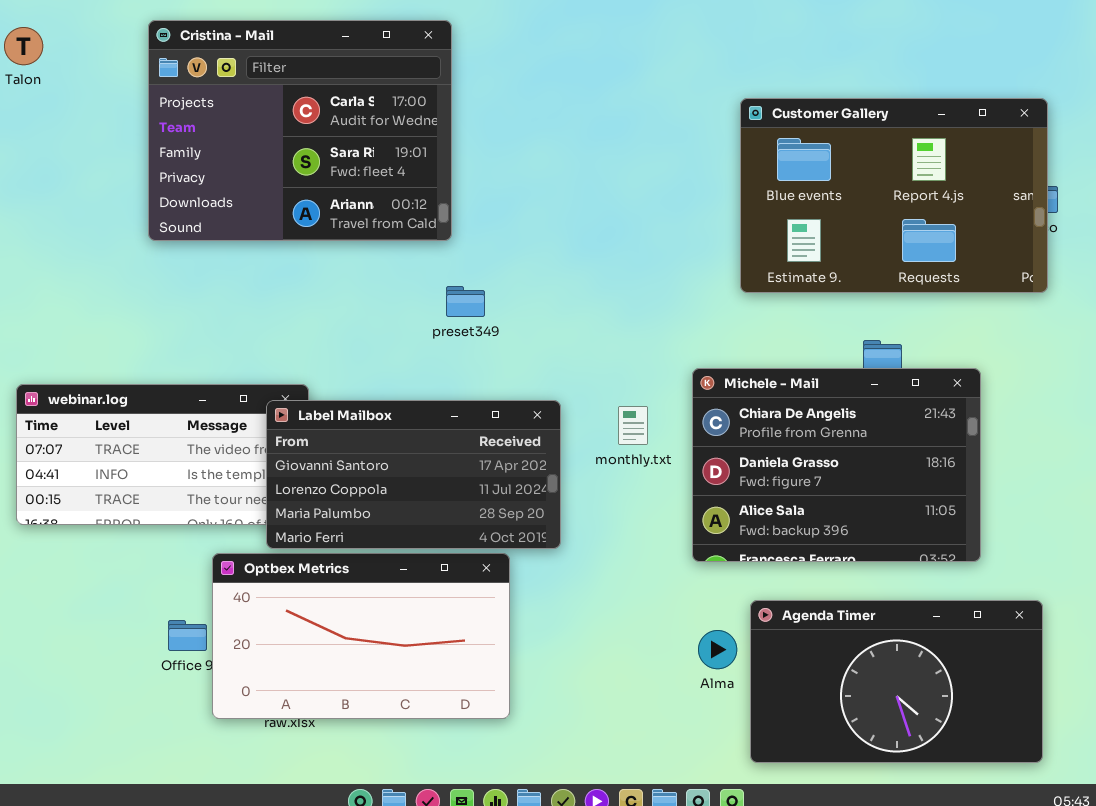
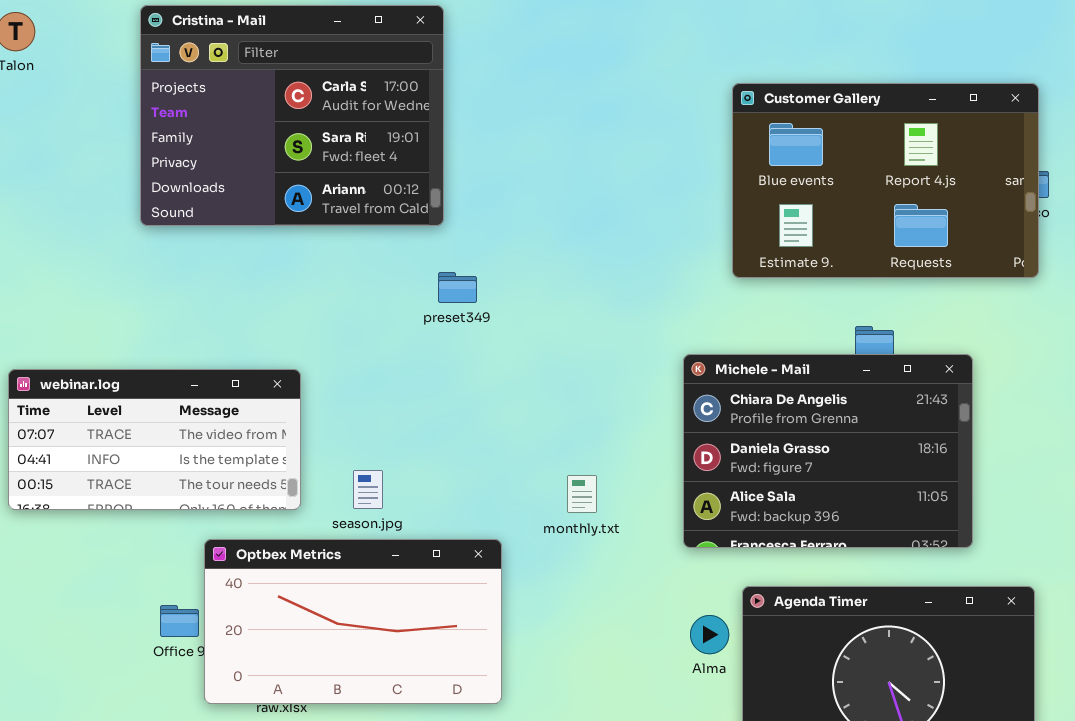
Label Mailbox: [266,400,561,549] -> none, closed
monthly.txt: [618,406,648,445] -> [567,475,597,513], moved

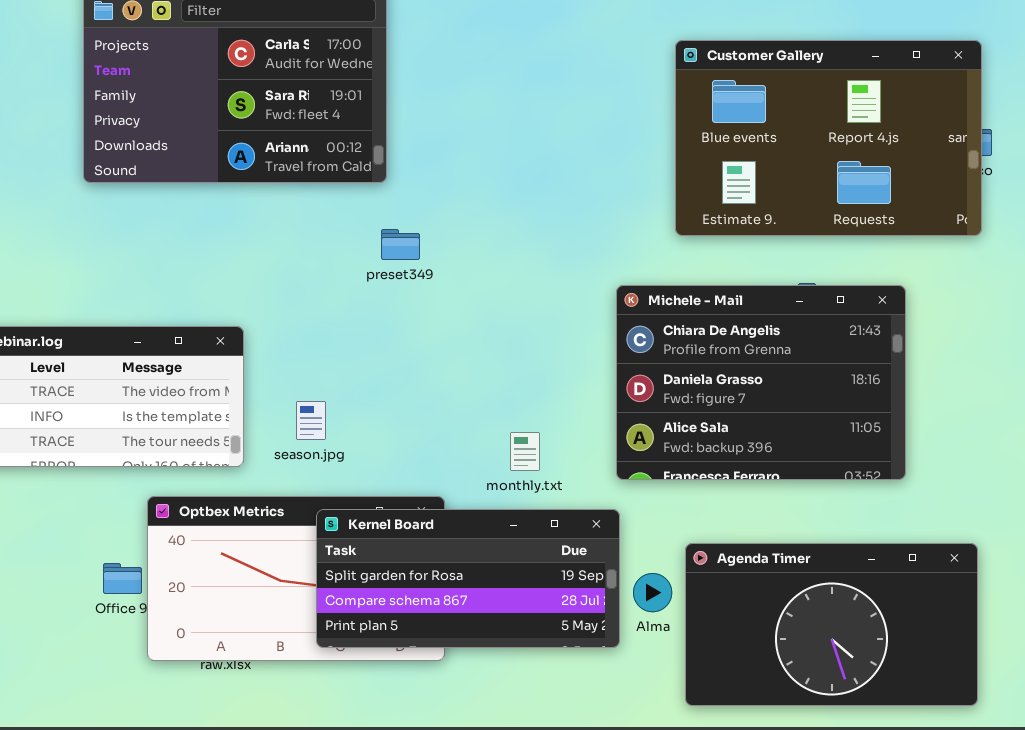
Michele - Mail: [683,354,973,548] -> [616,285,906,480], moved
season.jpg: [353,470,383,509] -> [296,401,326,440], moved
Kernel Board: none -> [316,509,620,648], opened

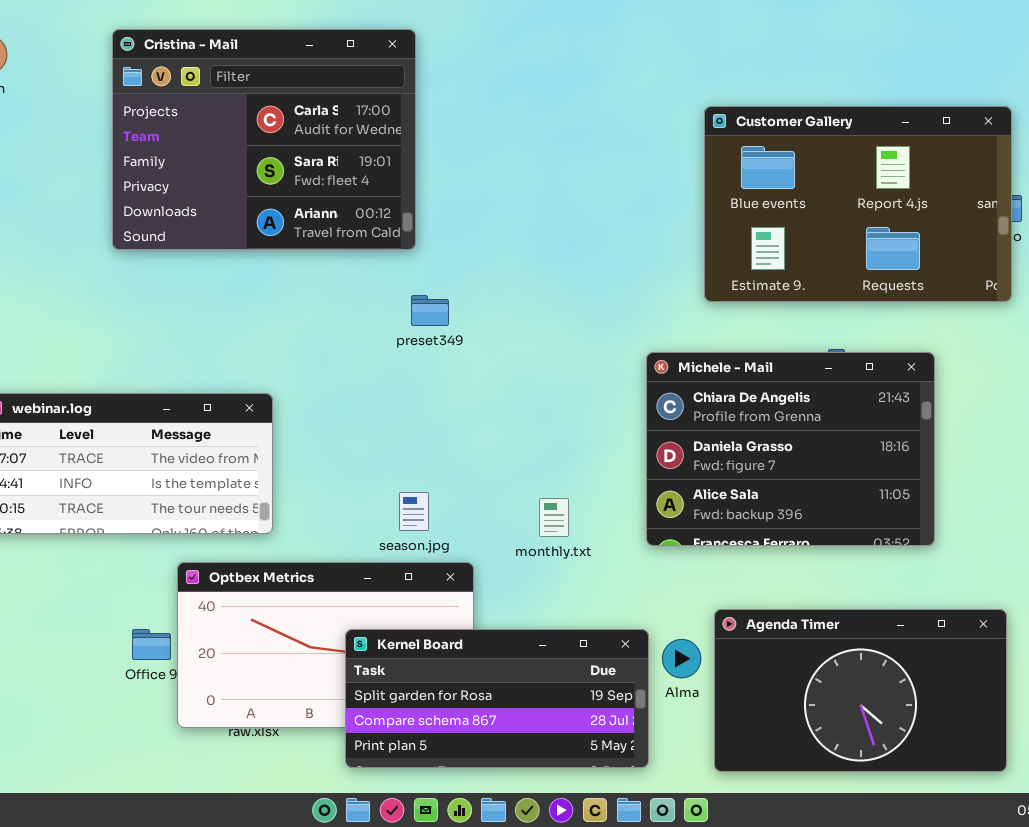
season.jpg: [296,401,326,440] -> [399,492,429,531], moved
Kernel Board: [316,509,620,648] -> [345,629,649,768], moved

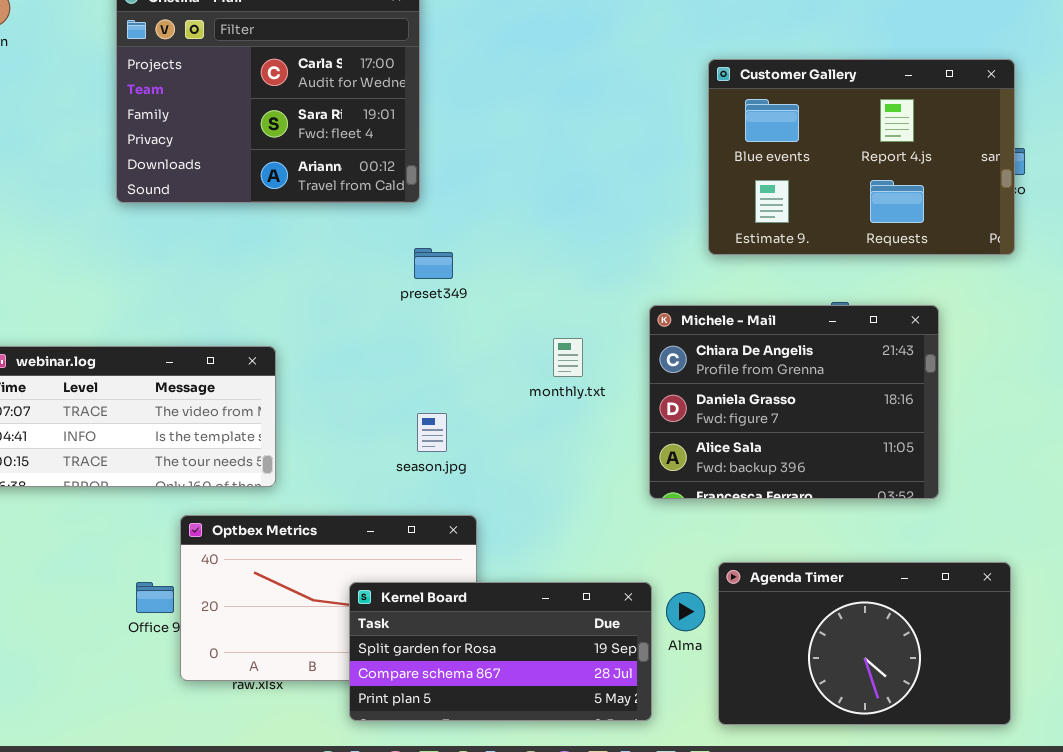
season.jpg: [399,492,429,531] -> [417,413,447,452], moved
monthly.txt: [539,498,569,537] -> [553,338,583,377], moved

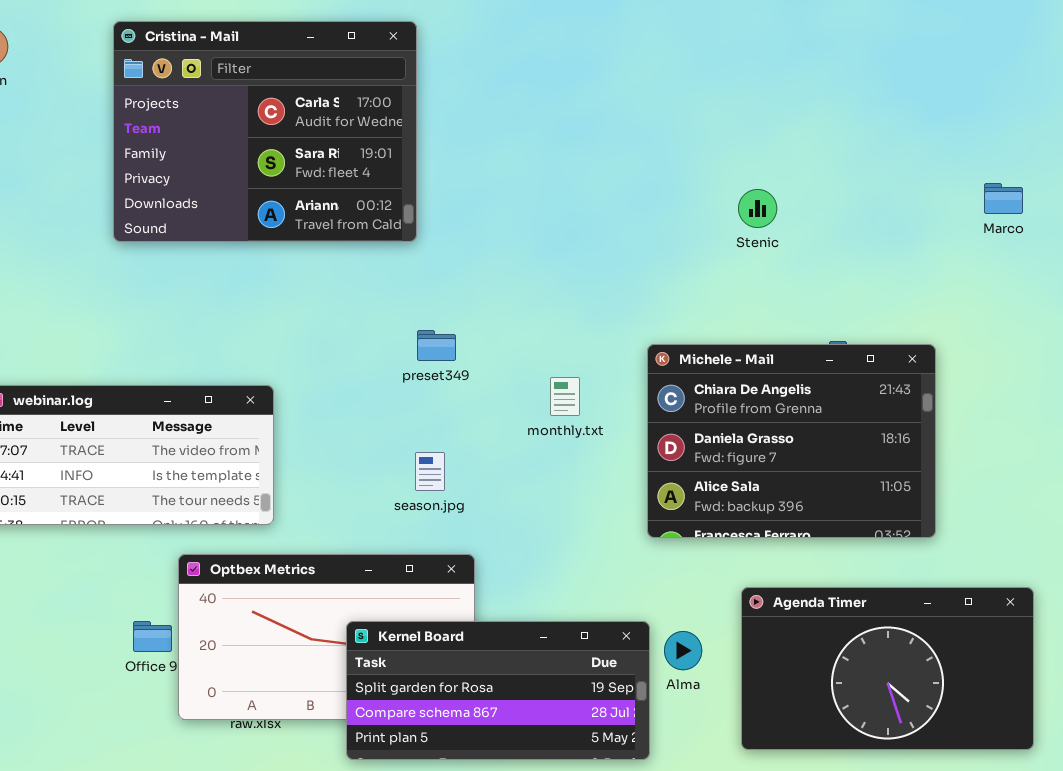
Customer Gallery: [708,59,1015,255] -> none, closed
preset349: [414,248,453,279] -> [417,330,456,361], moved
Agenda Timer: [718,562,1011,725] -> [741,587,1034,750], moved

